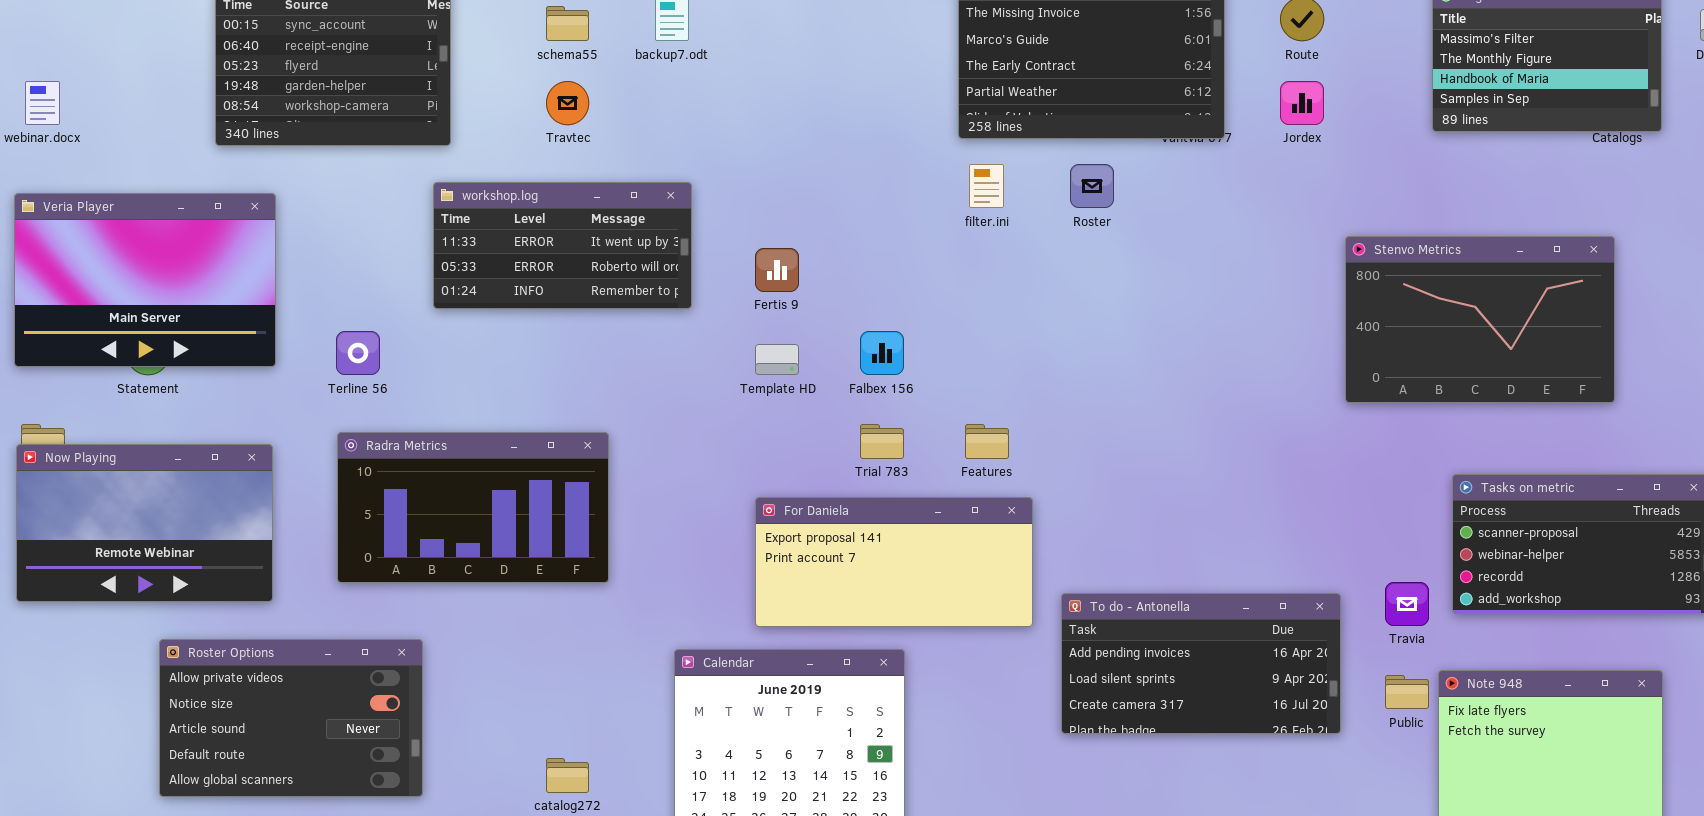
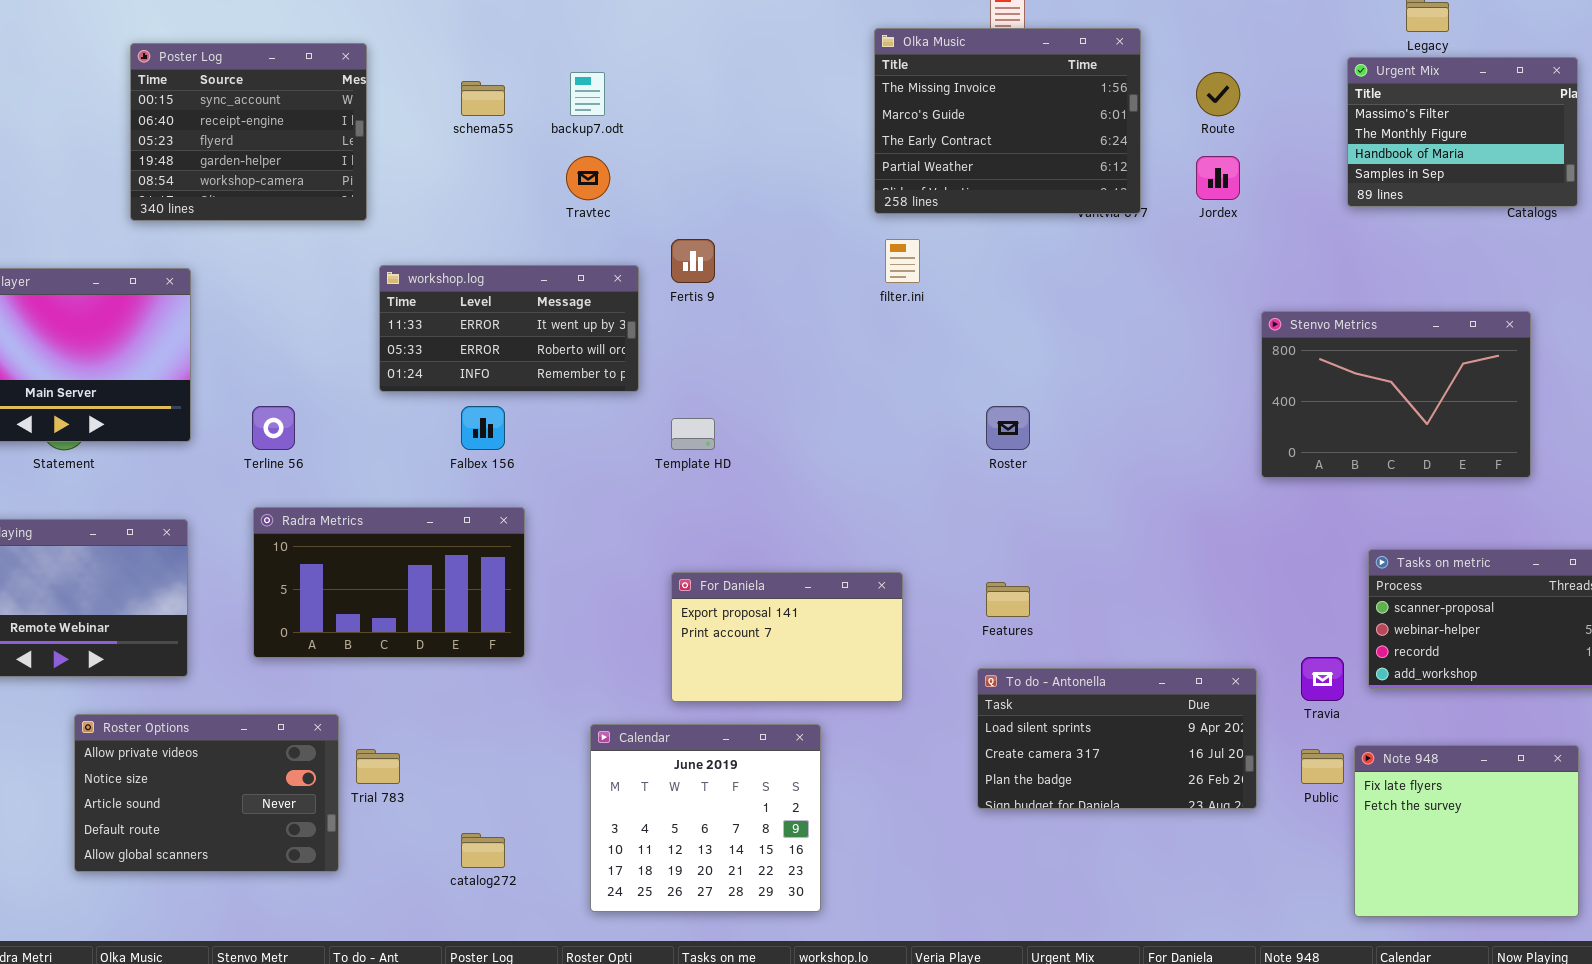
Travtec: [546,81,589,125] -> [566,156,610,200], moved
Roster: [1070,164,1114,208] -> [986,406,1030,450], moved
workshop.log: [433,182,692,309] -> [379,265,639,392], moved
Fertis 9: [755,248,799,292] -> [671,239,715,283], moved
Falbex 156: [860,331,904,375] -> [461,406,505,450], moved
Trial 783: [860,424,904,459] -> [356,749,400,784], moved
Features: [965,424,1009,459] -> [986,582,1030,617], moved
For Daniela: [755,497,1033,627] -> [671,572,903,702], resized
To do - Antonella: [1061,593,1341,734] -> [977,668,1257,809], scrolled down 1 row

